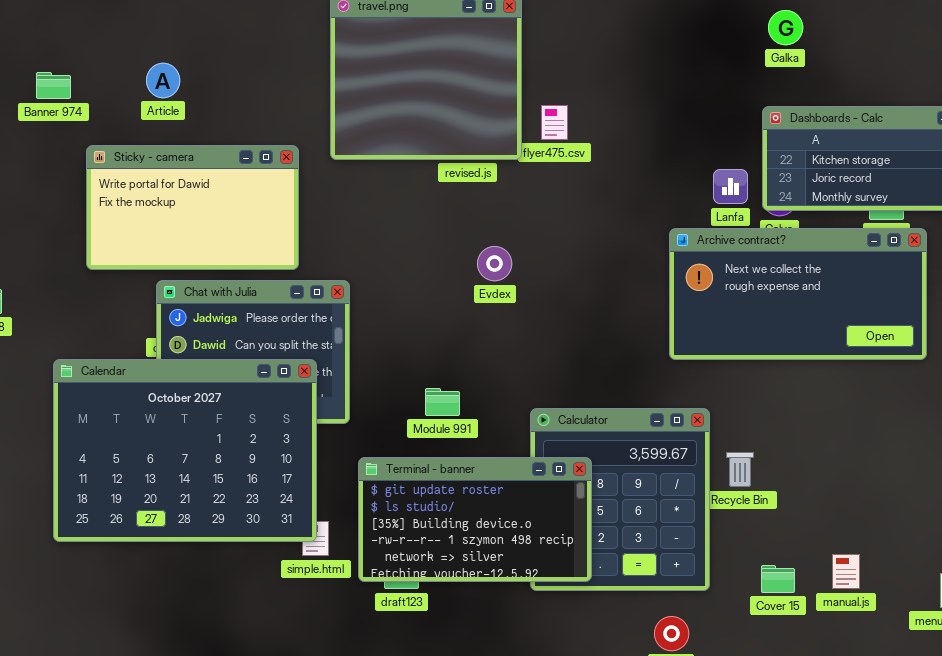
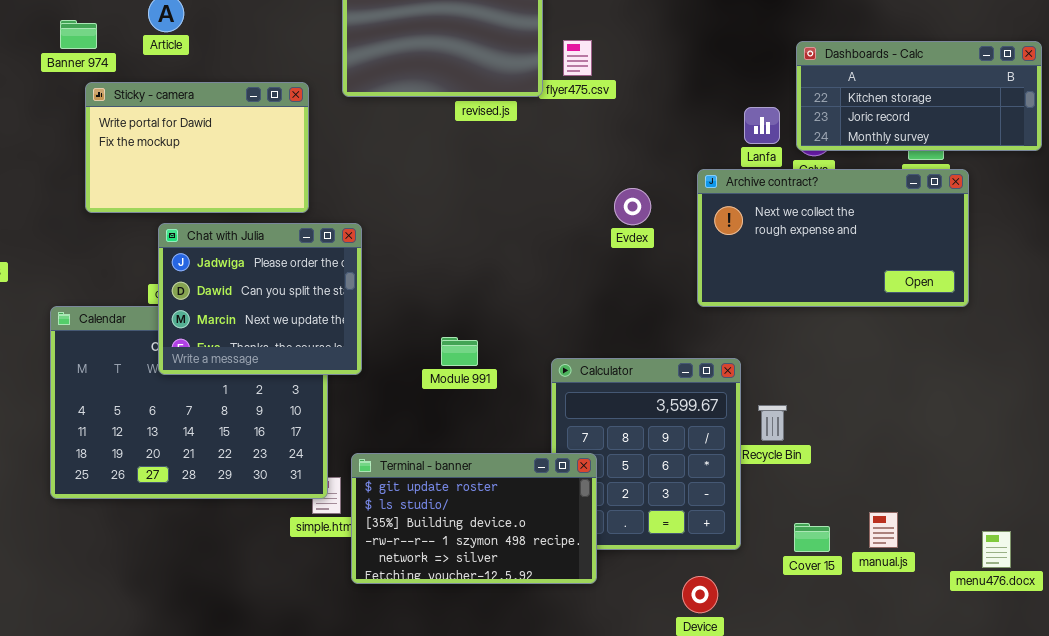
Banner 974: [36,72,71,99] -> [60,20,97,49], moved
Evdex: [477,246,512,281] -> [614,188,651,225], moved
Chat with Julia: [156,280,350,424] -> [158,223,362,375], raised
Terminal - banner: [358,457,592,582] -> [351,453,597,584], moved

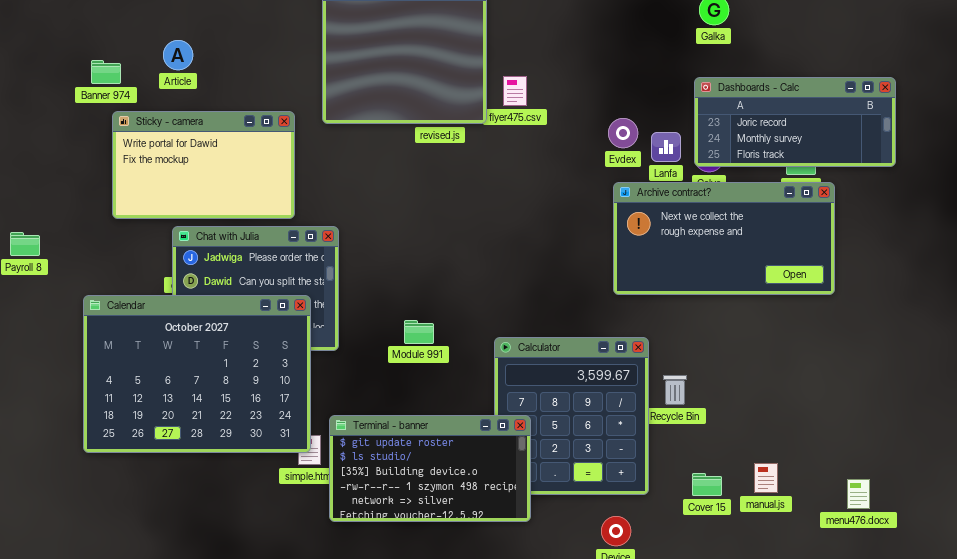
Dashboards - Calc: [796,41,1042,151] -> [694,77,896,167], scrolled down 1 row
Evdex: [614,188,651,225] -> [608,118,638,148], moved
Calendar: [50,306,328,499] -> [83,295,311,453], raised

